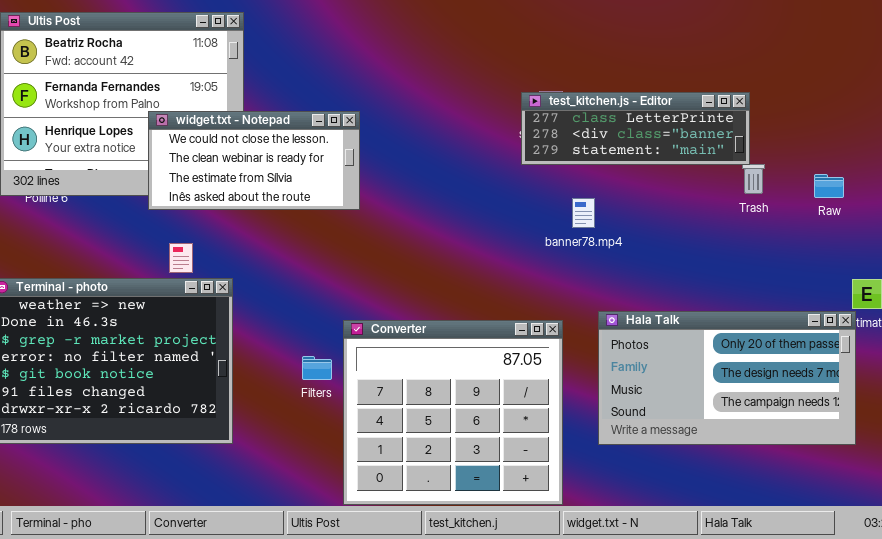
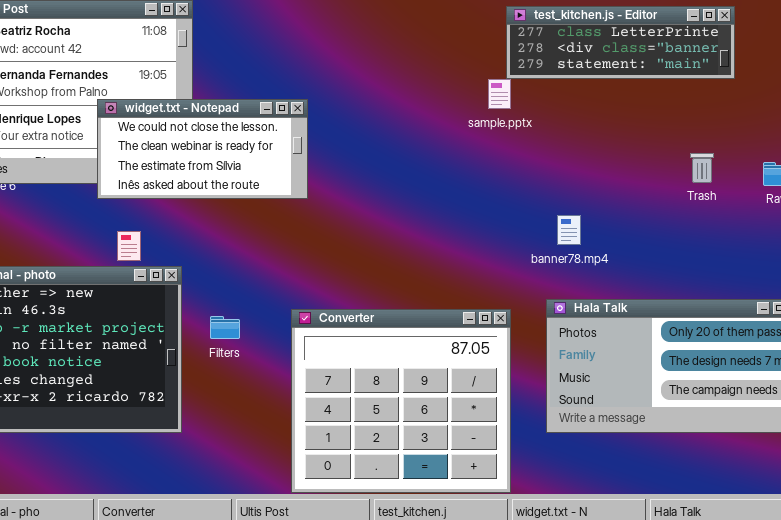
test_kitchen.js - Editor: [521,92,750,165] -> [506,6,735,79], moved
banner78.mp4: [572,198,595,228] -> [557,215,581,245], moved
Filters: [302,356,332,380] -> [210,316,240,339], moved

